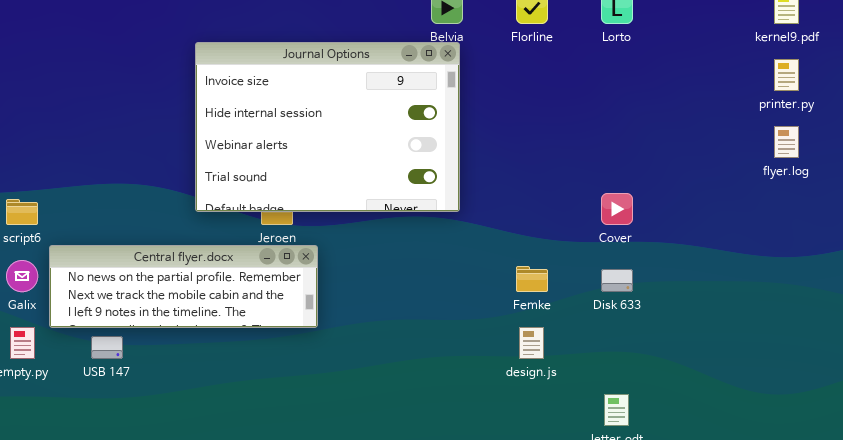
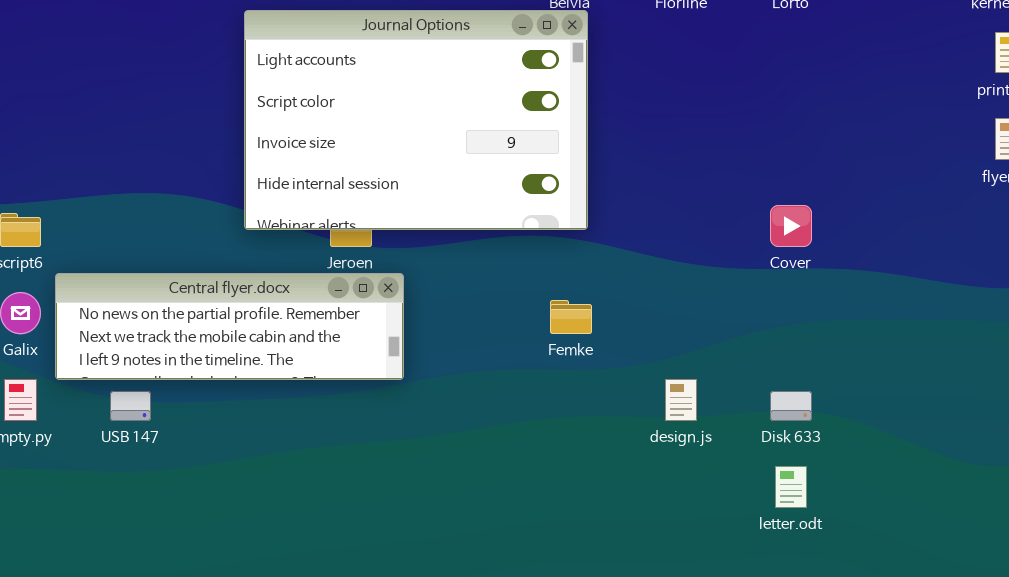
Journal Options: [195,42,460,212] -> [244,10,588,230], scrolled up 2 rows
Femke: [516,266,548,292] -> [550,300,592,334], moved
Disk 633: [601,269,633,292] -> [770,391,812,421], moved

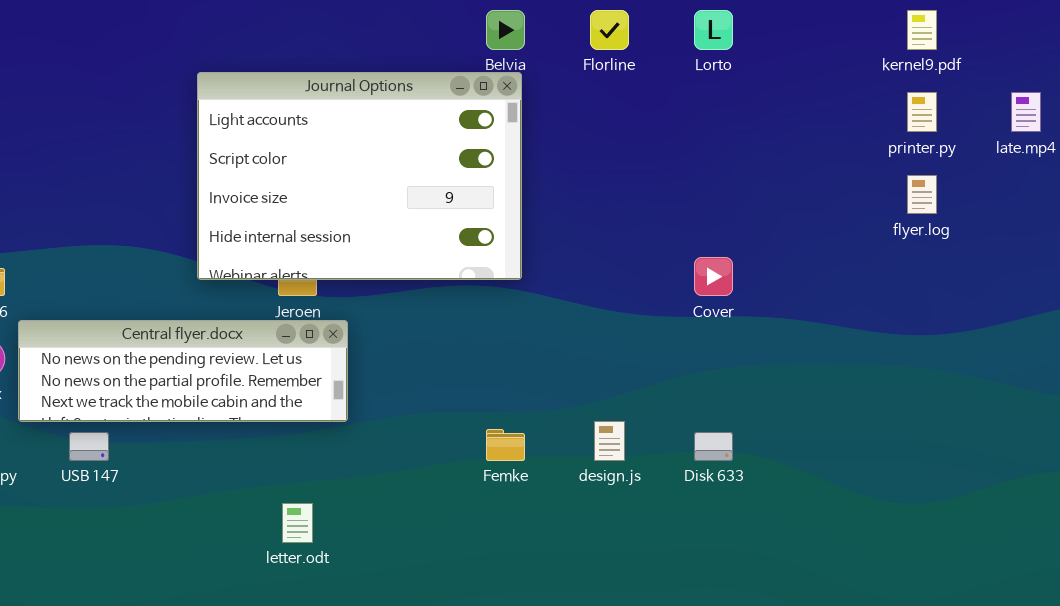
Central flyer.docx: [55,273,404,380] -> [18,320,348,422], scrolled up 1 row
Femke: [550,300,592,334] -> [486,429,525,461], moved
letter.odt: [775,466,807,508] -> [282,503,313,543], moved

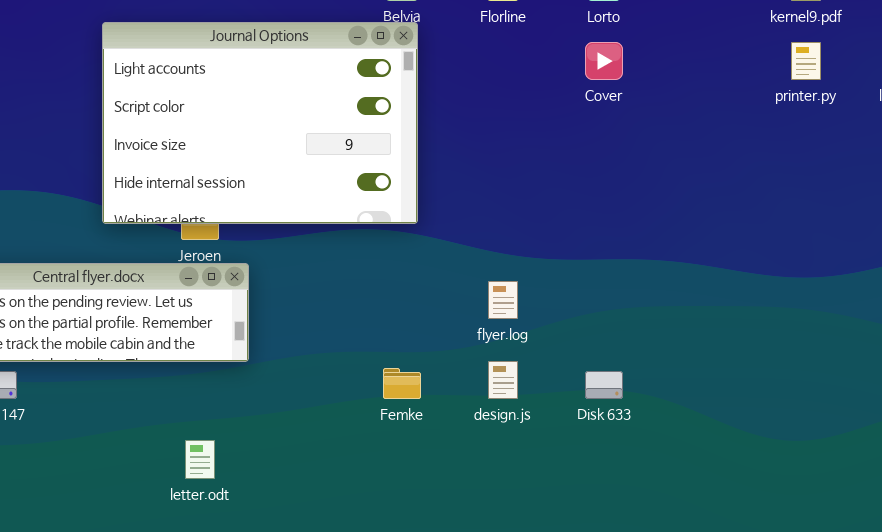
flyer.log: [907,175,937,214] -> [488,281,518,319], moved
Cover: [694,257,733,296] -> [585,42,623,80], moved

